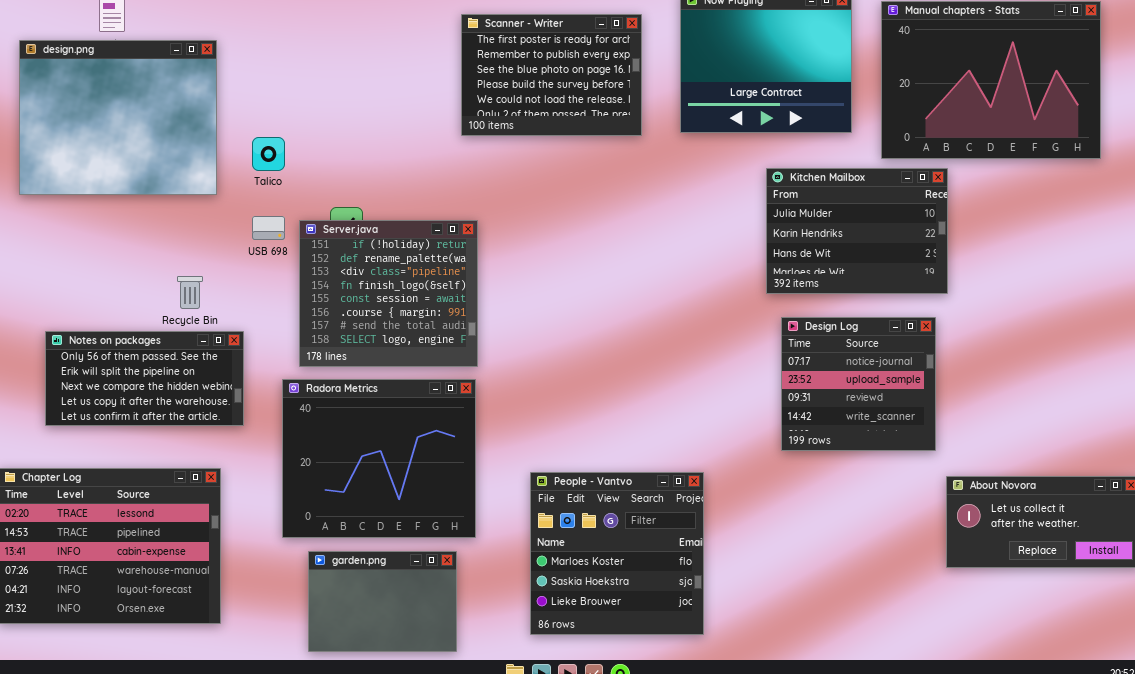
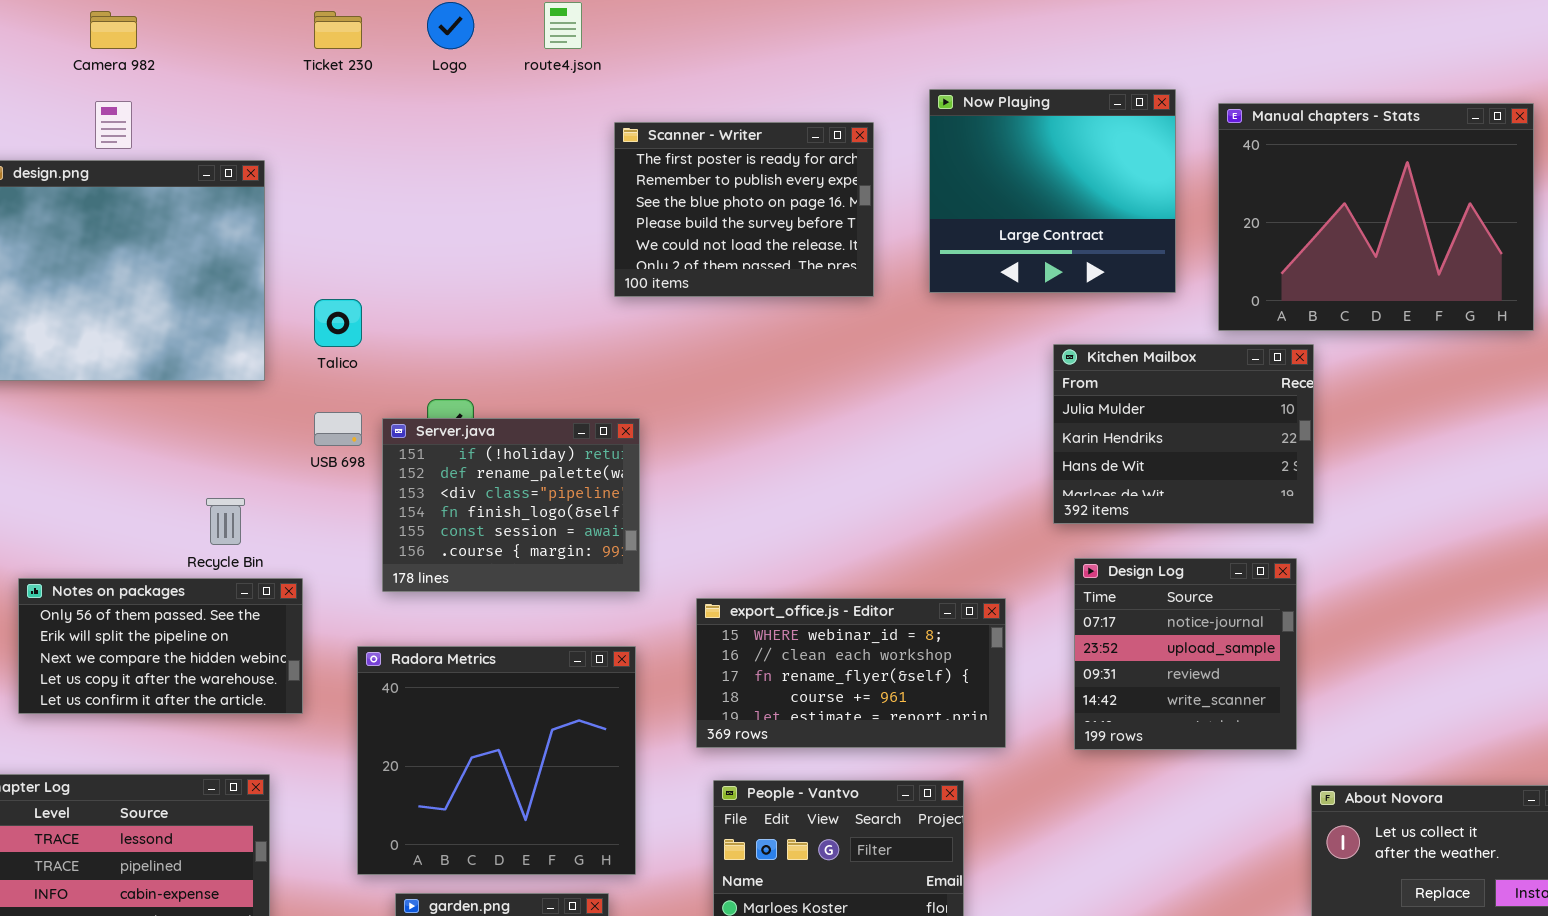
Server.java: [299,220,478,367] -> [382,418,640,592], resized
export_office.js - Editor: none -> [696,598,1006,748], opened

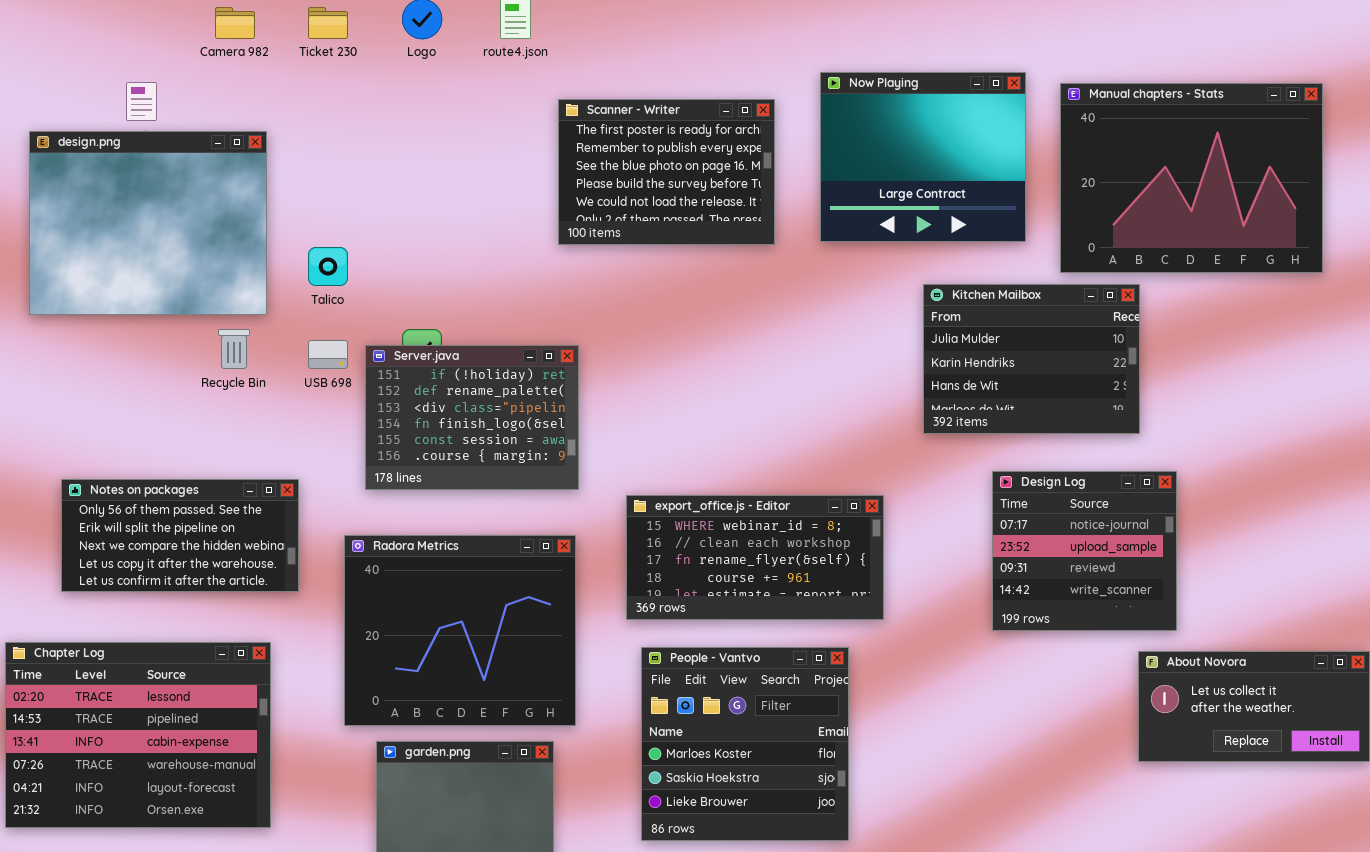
Camera 982: [90,11,137,49] -> [215,7,255,39], moved
Recycle Bin: [206,498,245,545] -> [218,329,250,369], moved
Design Log: [1074,558,1297,750] -> [992,471,1177,631], moved

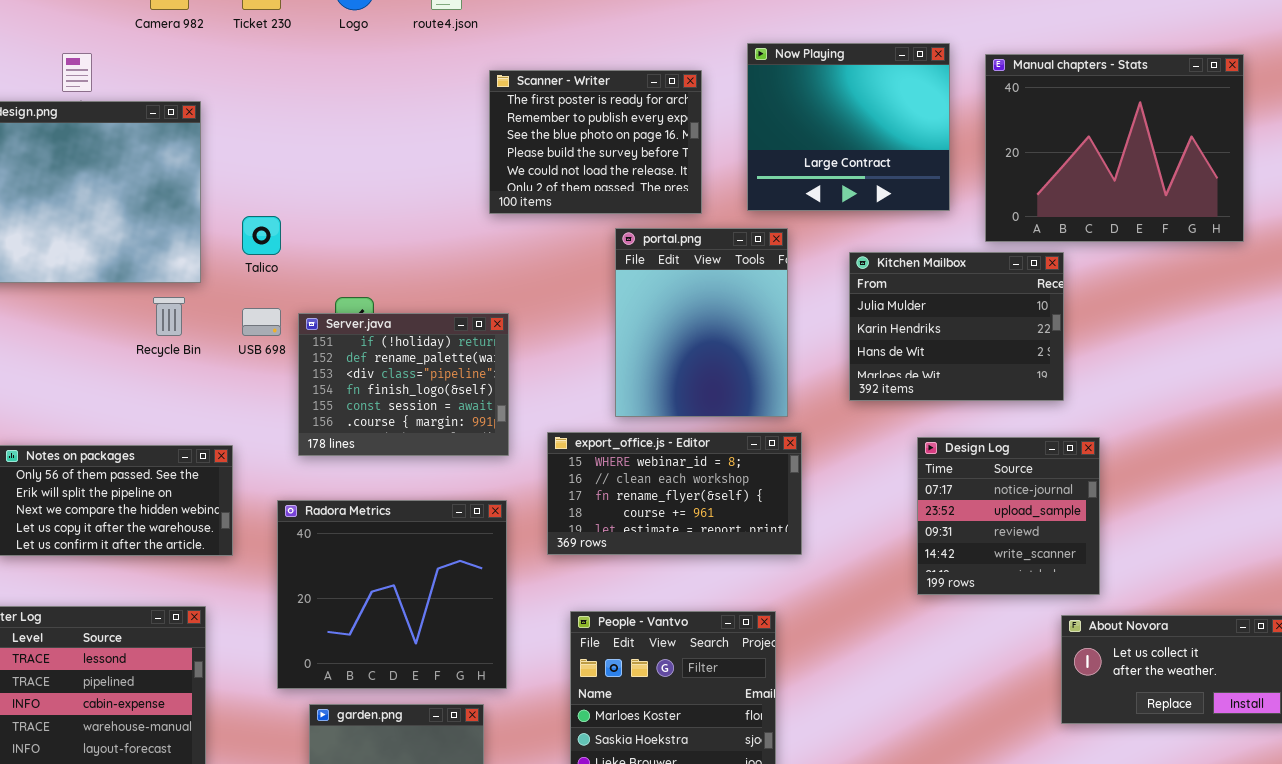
portal.png: none -> [615,228,788,417], opened
export_office.js - Editor: [626,495,884,620] -> [547,432,802,555], moved

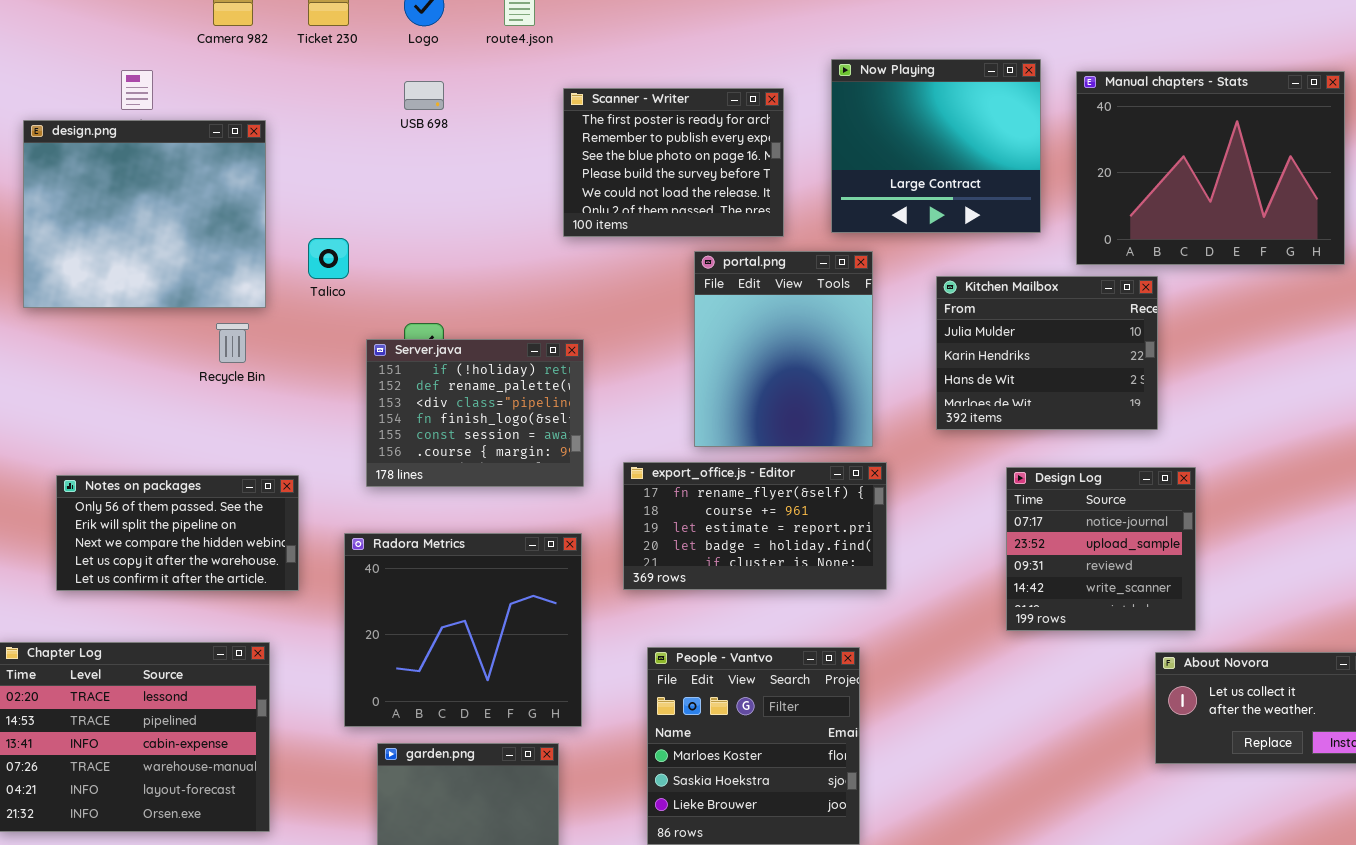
USB 698: [242,308,281,336] -> [404,81,444,110], moved
export_office.js - Editor: [547,432,802,555] -> [623,462,887,590], scrolled down 2 rows

